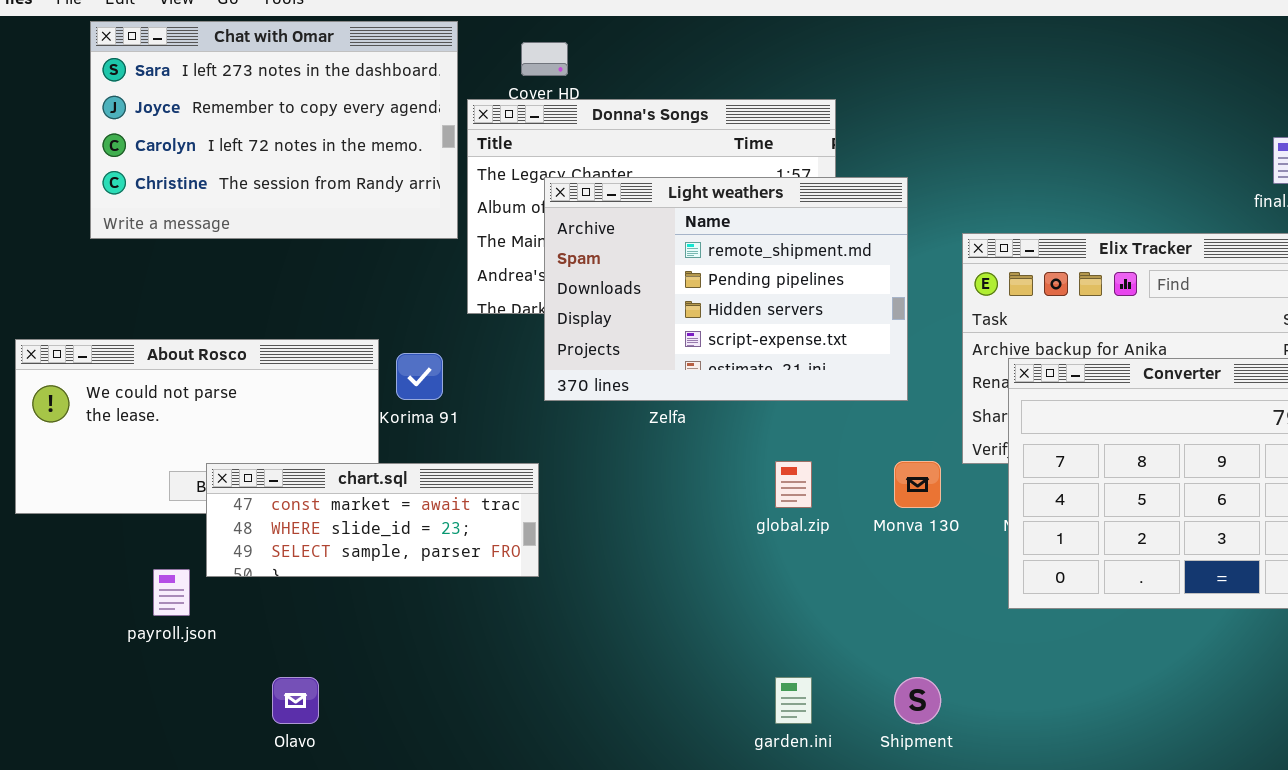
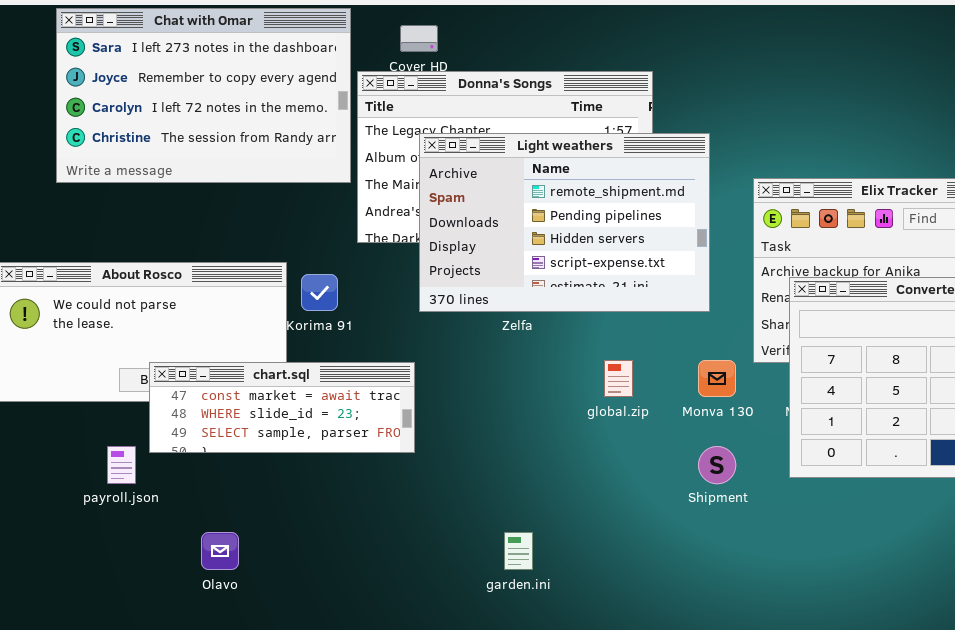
garden.ini: [775,677,812,724] -> [504,532,533,570], moved
Shipment: [894,677,941,724] -> [698,446,736,484], moved

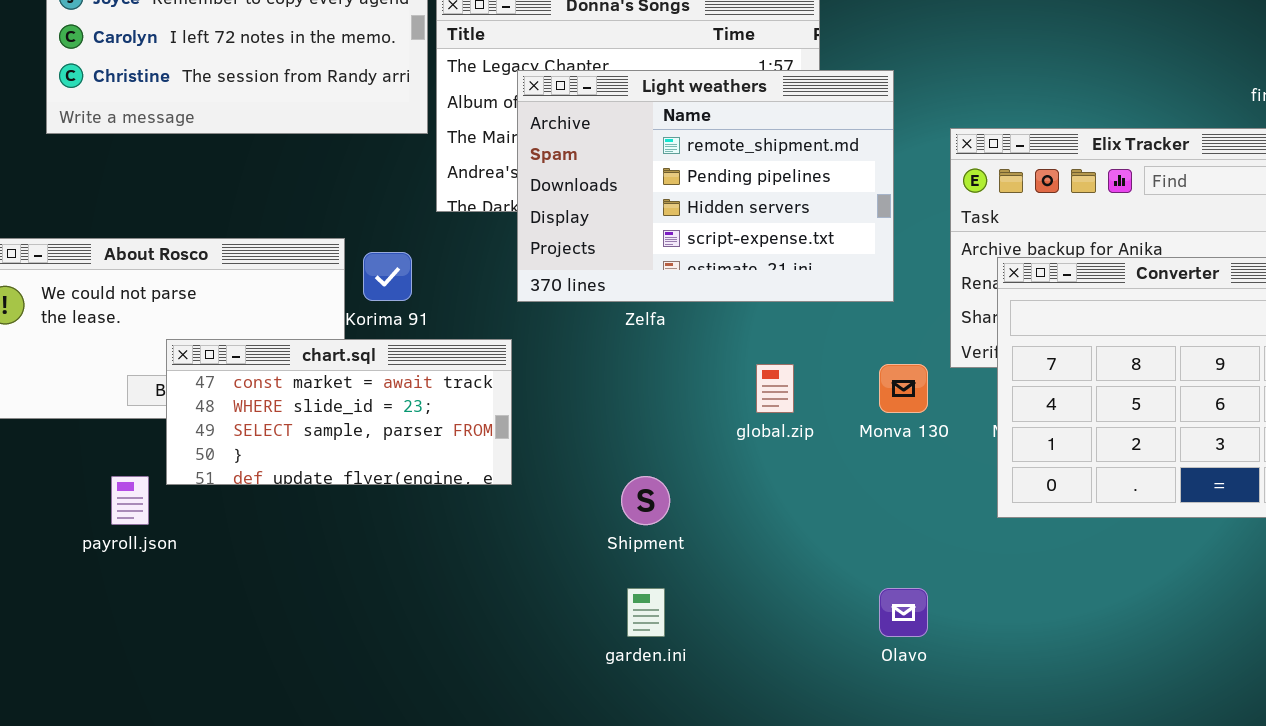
chart.sql: [149,362,415,453] -> [166,339,512,485], resized
Shipment: [698,446,736,484] -> [621,476,670,525], moved
Olavo: [201,532,239,570] -> [879,588,928,637], moved

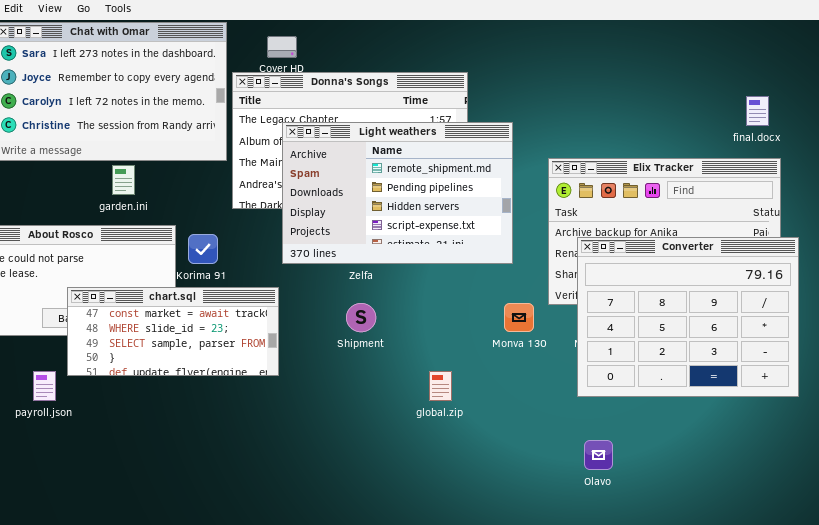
global.zip: [756,364,794,413] -> [429,371,452,401], moved
Shipment: [621,476,670,525] -> [346,303,376,332], moved
garden.ini: [627,588,665,637] -> [112,165,135,195], moved
Olavo: [879,588,928,637] -> [584,440,613,470], moved

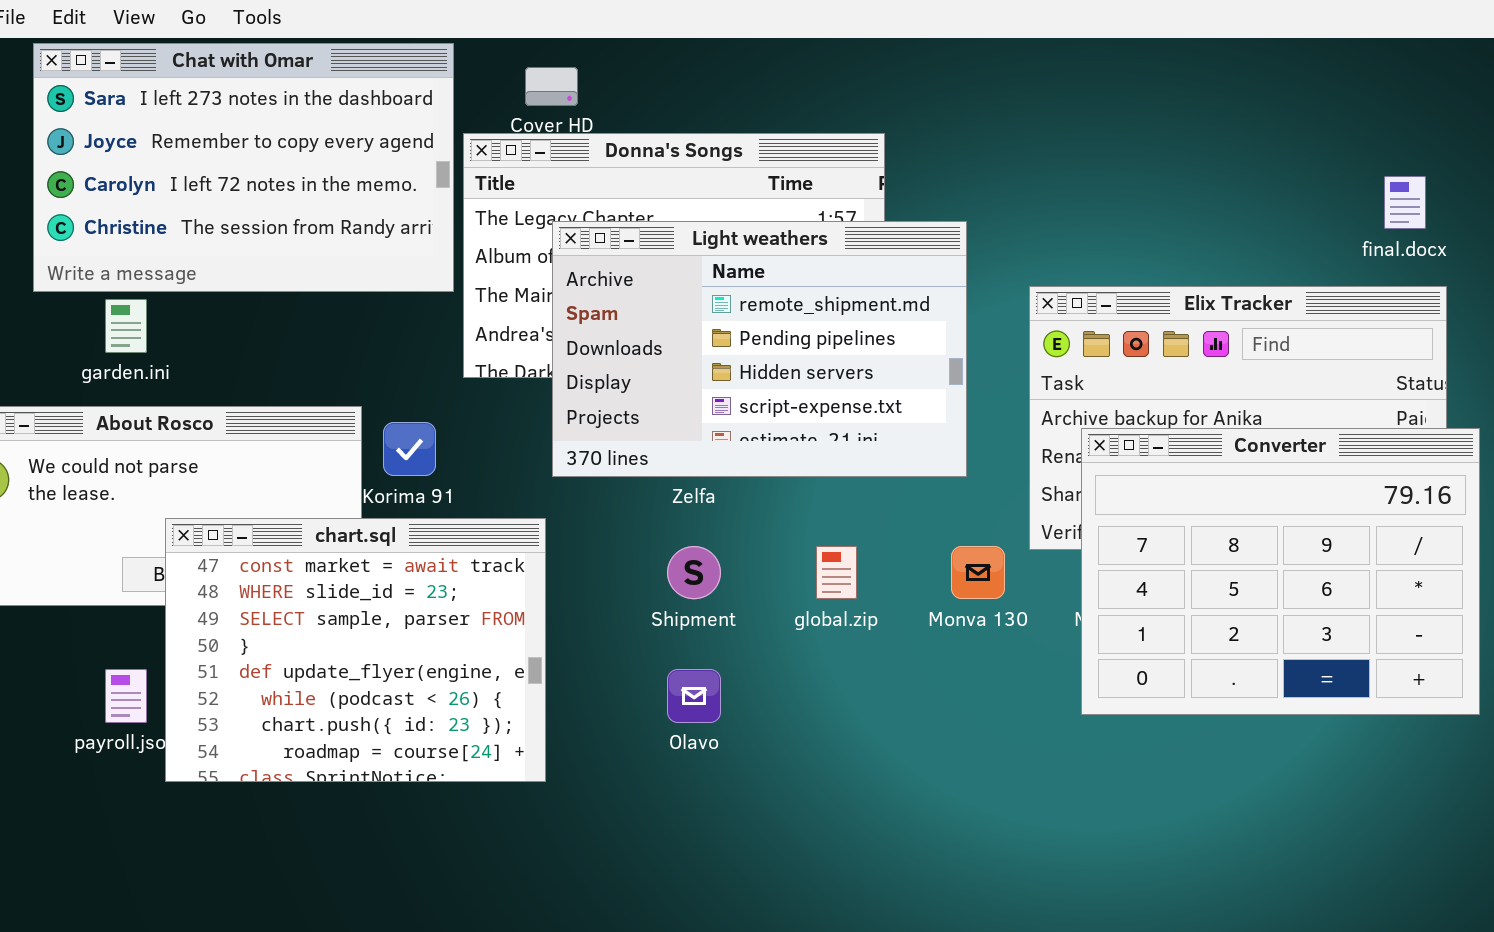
garden.ini: [112,165,135,195] -> [105,299,147,353], moved
chart.sql: [67,287,279,376] -> [165,518,546,782], resized
global.zip: [429,371,452,401] -> [816,546,857,599], moved
Olavo: [584,440,613,470] -> [667,669,721,723], moved

